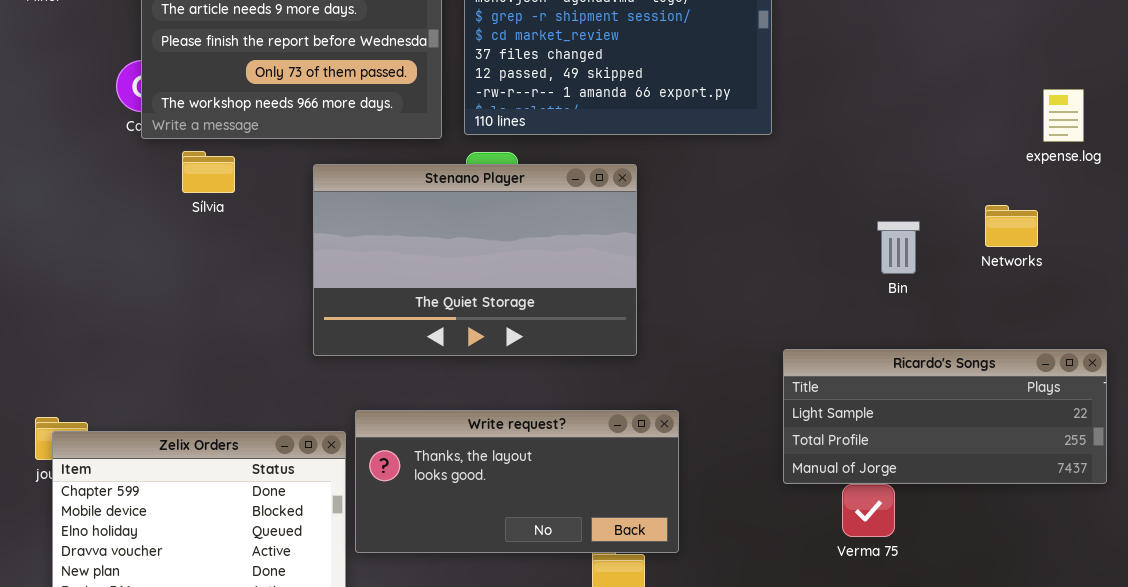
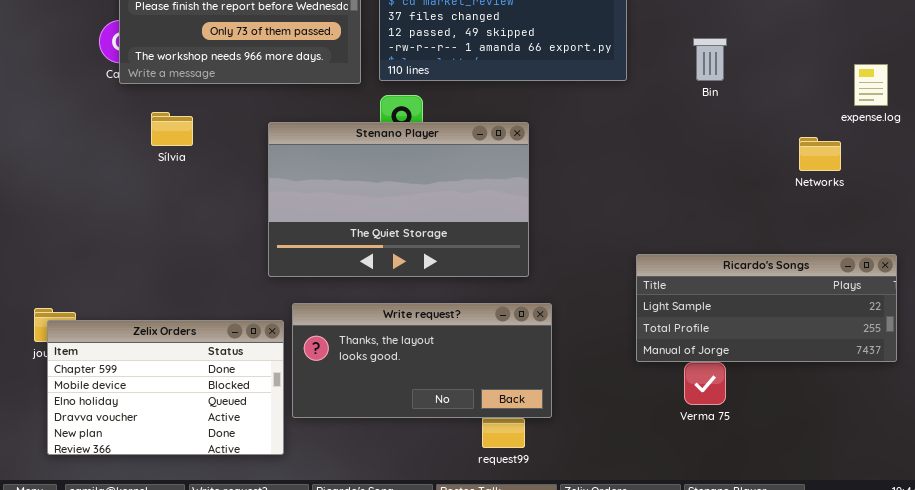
expense.log: [1043,89,1084,142] -> [854,64,888,106], moved
Sílvia: [182,151,235,193] -> [151,112,193,146], moved
Stenano Player: [313,164,637,356] -> [268,122,529,277], moved
Bin: [877,221,920,274] -> [693,38,727,81], moved

